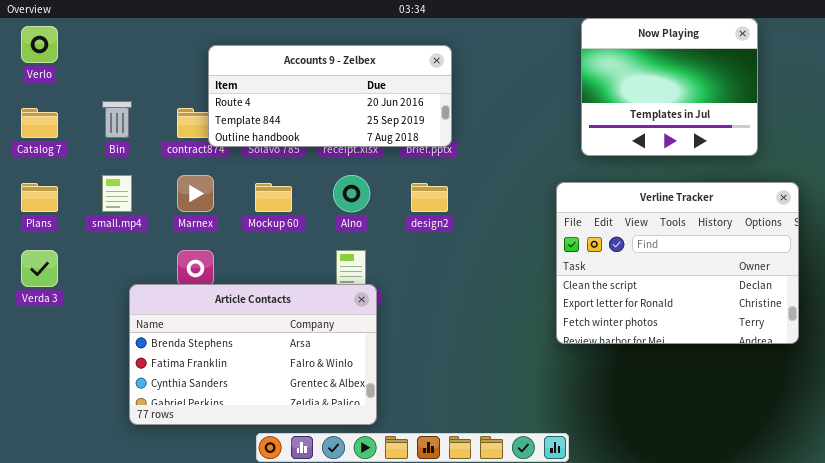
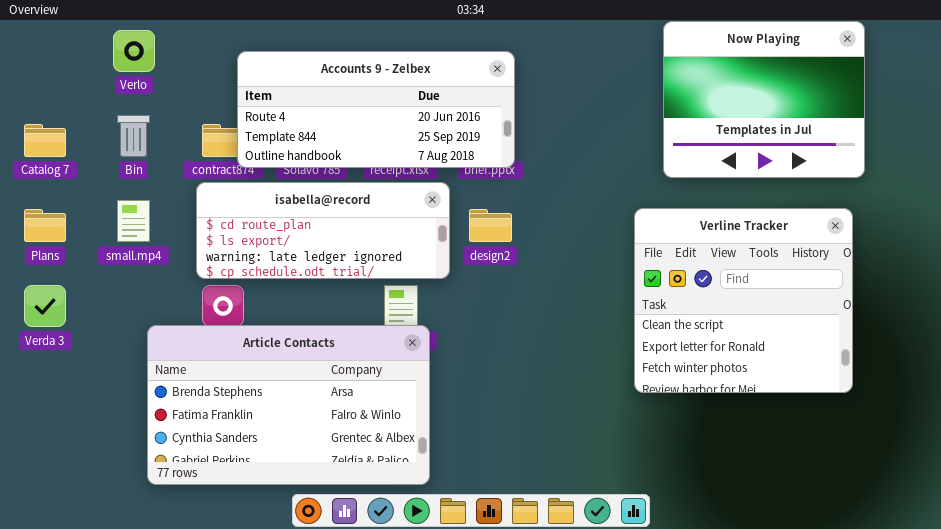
Verlo: [21,26,58,63] -> [113,30,155,72], moved
isabella@record: none -> [196,182,450,279], opened
Verline Tracker: [556,182,799,344] -> [634,208,853,393], resized

